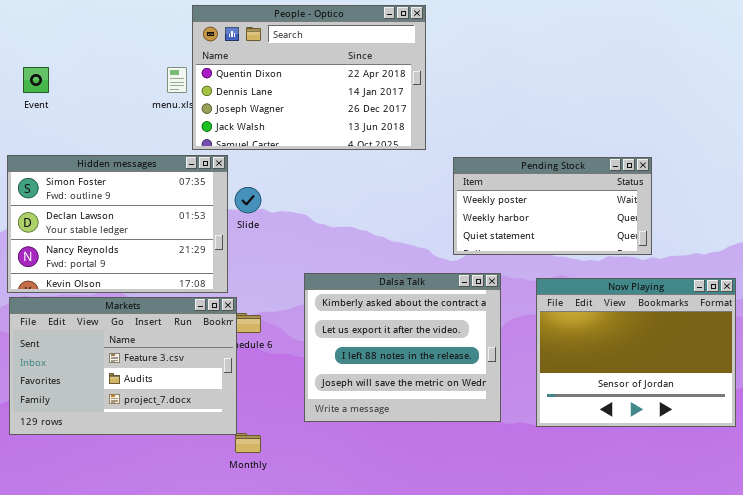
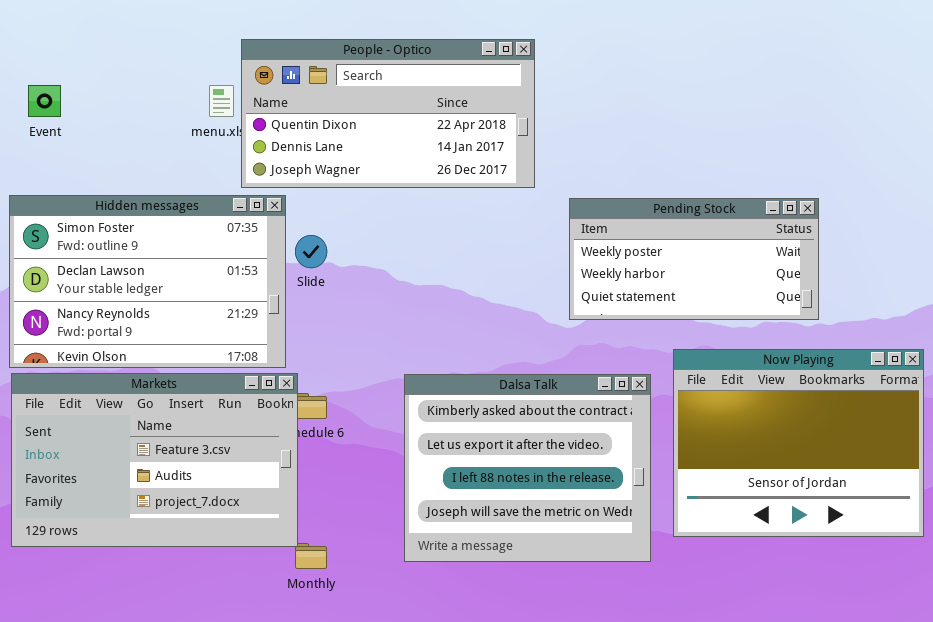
People - Optico: [192,5,426,150] -> [241,39,535,188], resized
Dalsa Talk: [304,273,501,422] -> [404,374,651,562], moved

